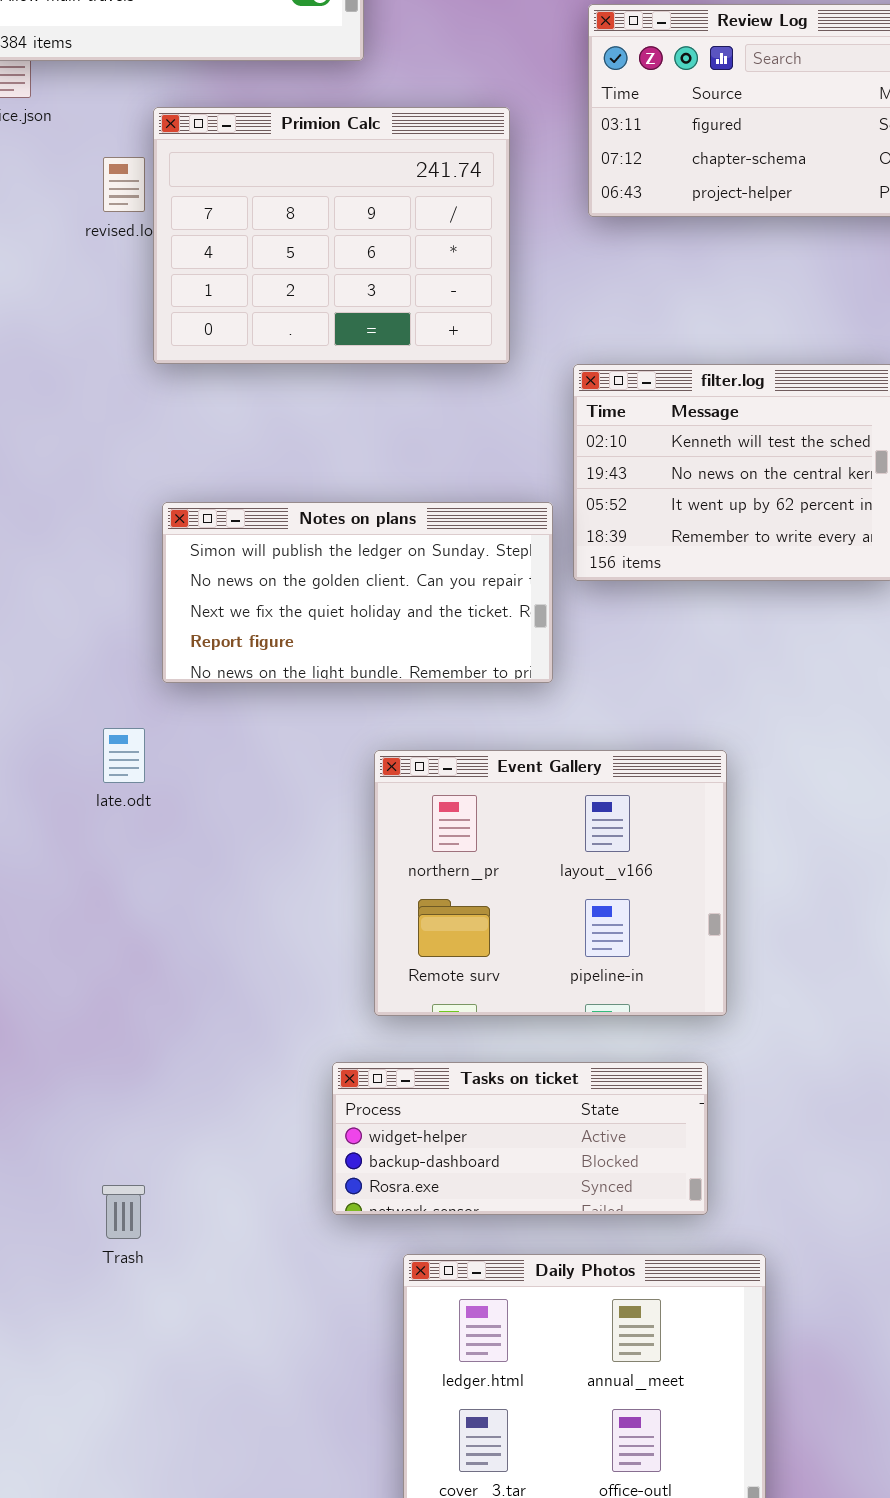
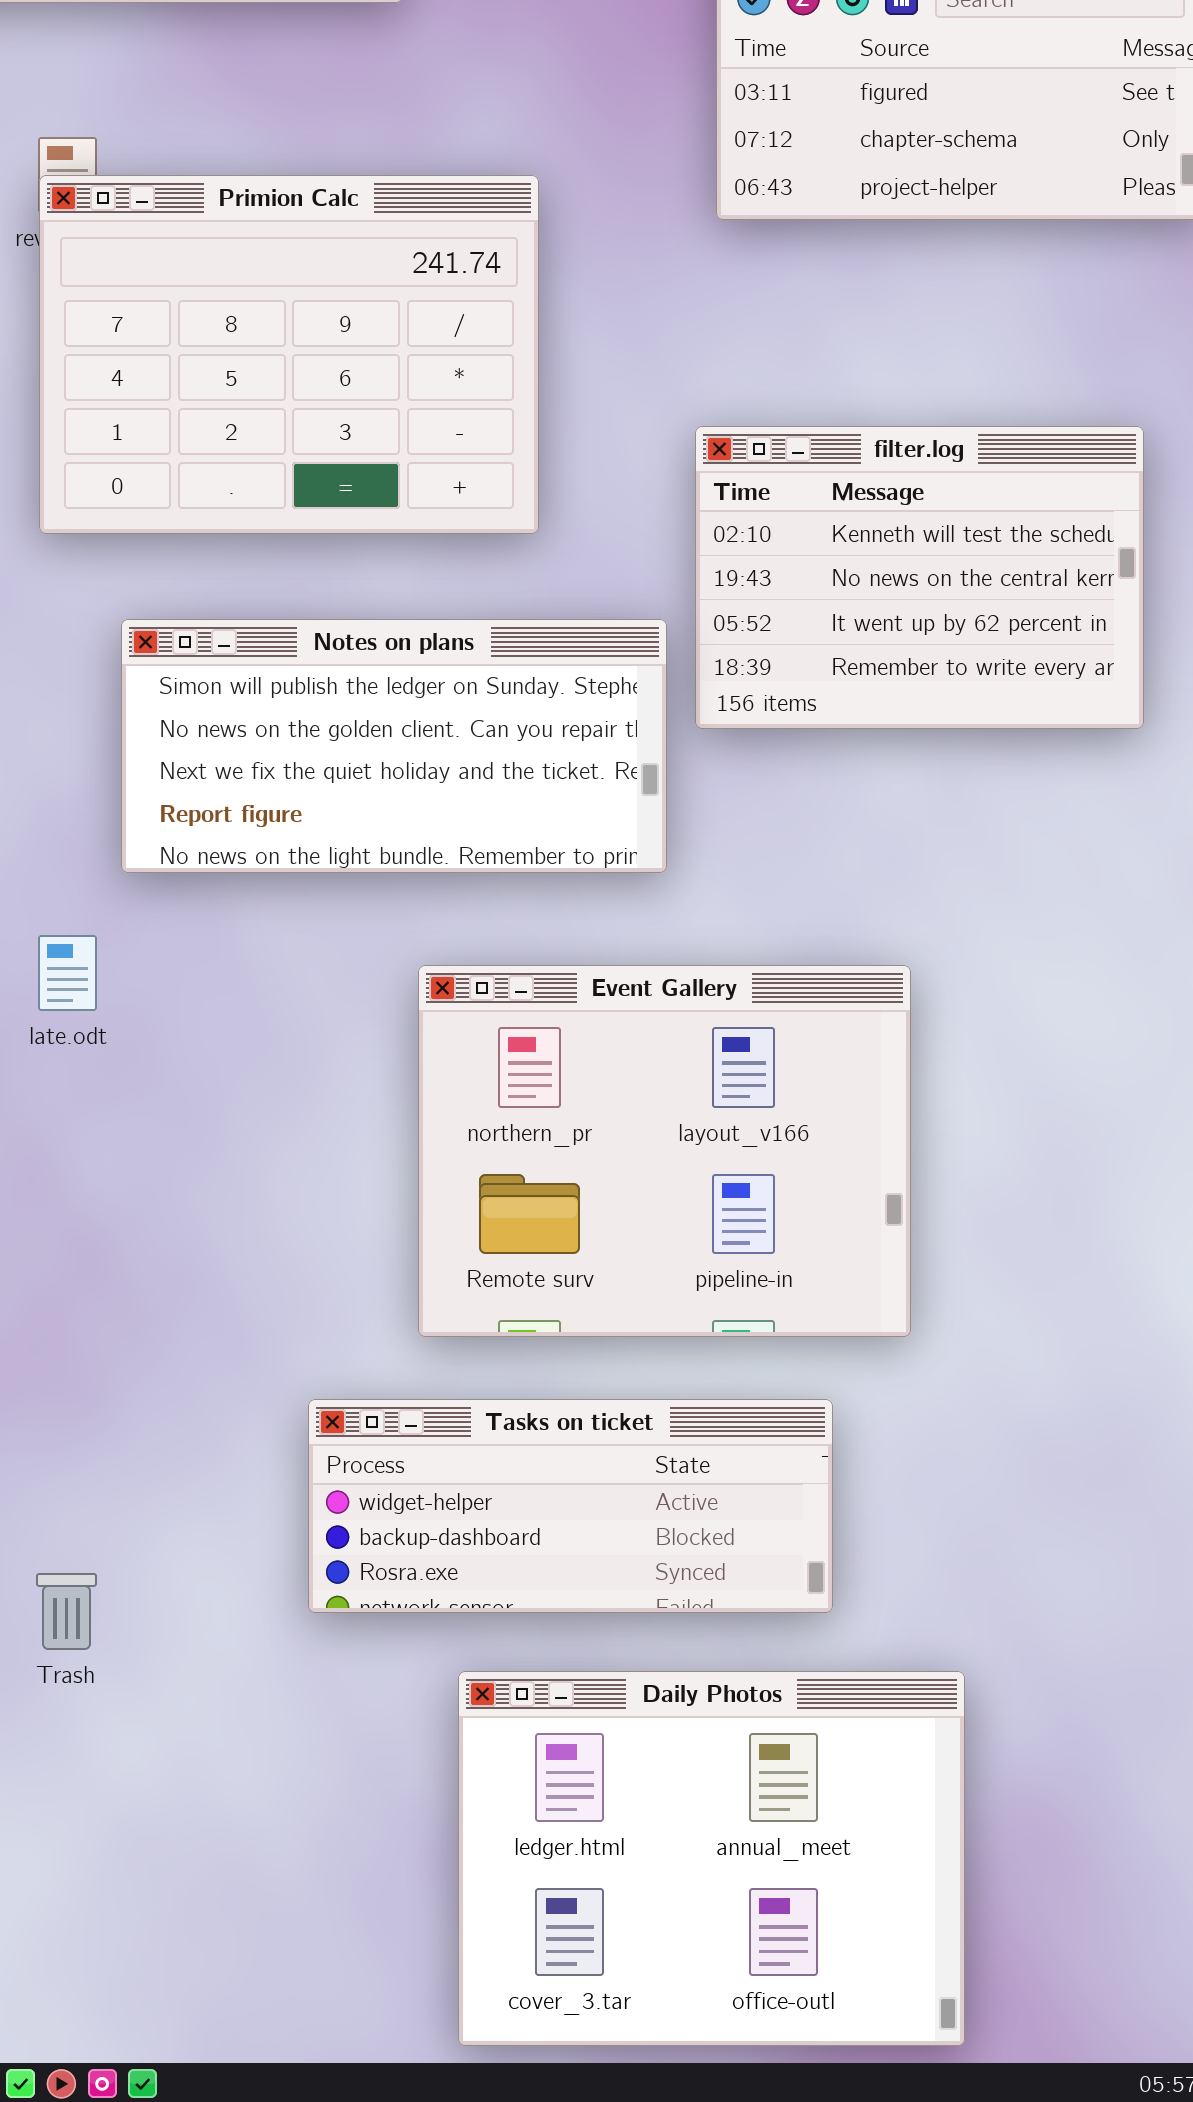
Primion Calc: [153,107,510,364] -> [39,175,539,534], moved
Tasks on ticket: [332,1062,708,1215] -> [308,1399,833,1613], moved

